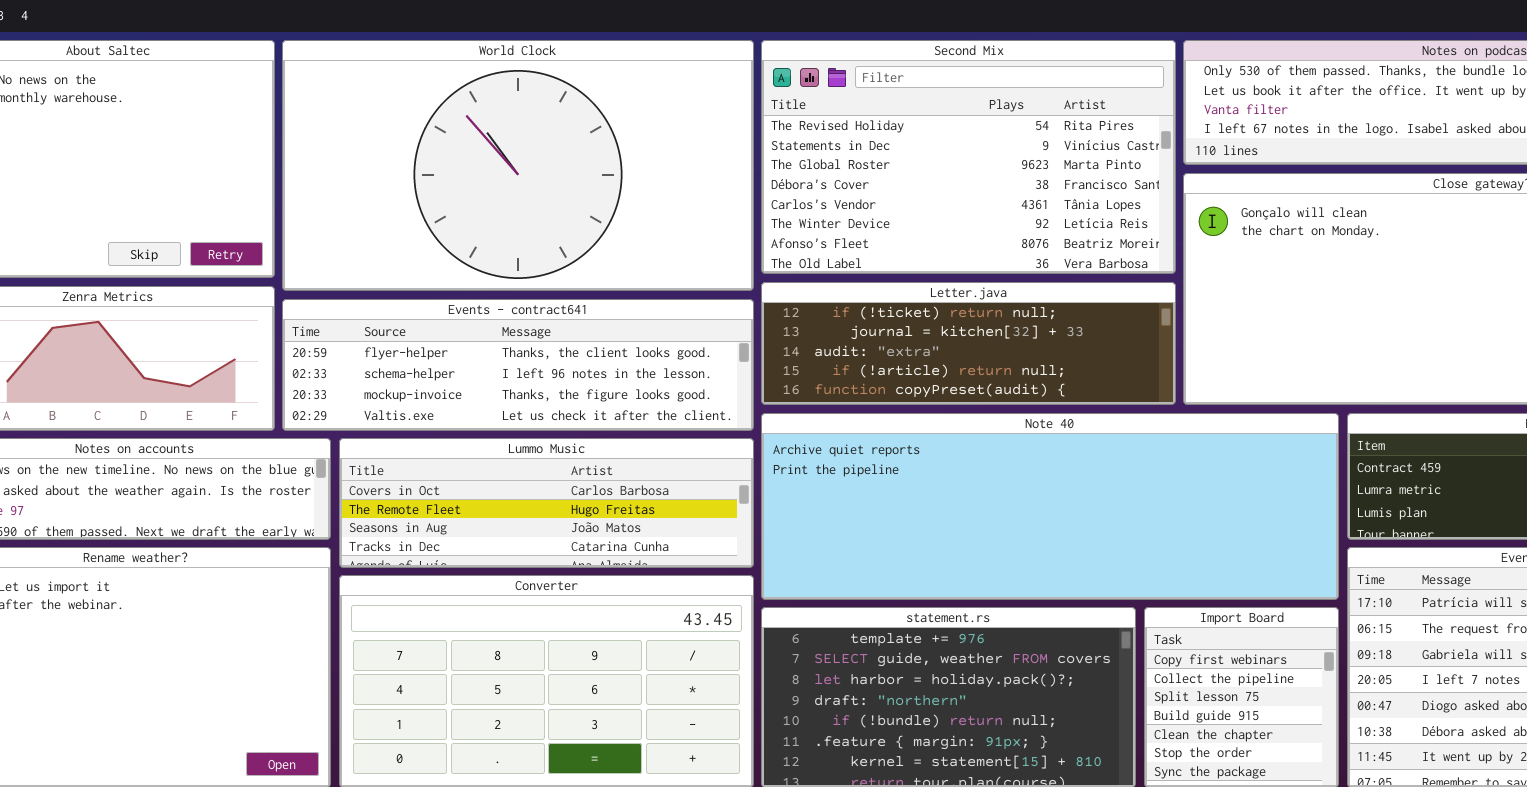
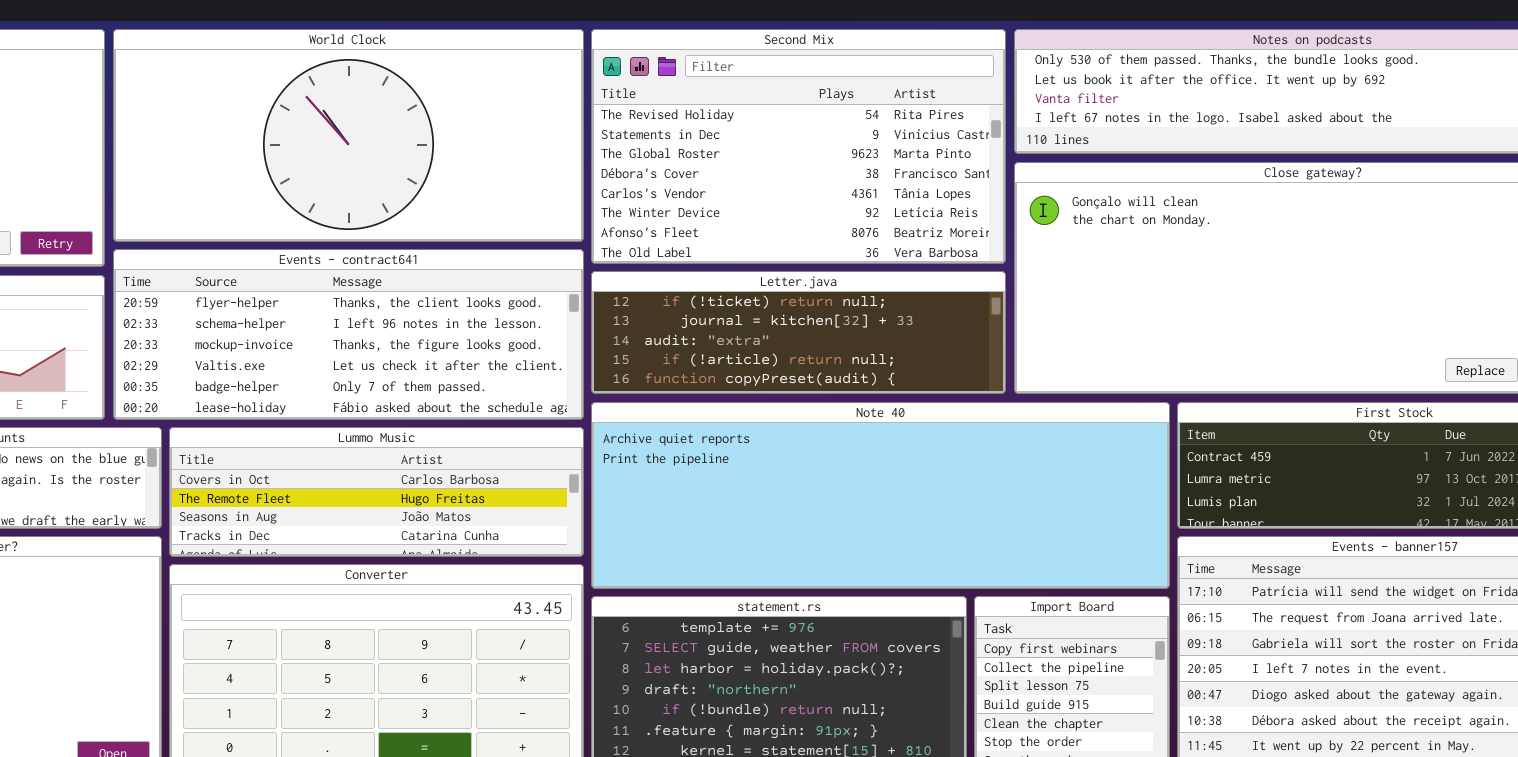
World Clock: [282,40,754,291] -> [113,29,584,242], resized
Events - contract641: [282,299,754,431] -> [113,249,584,420], resized

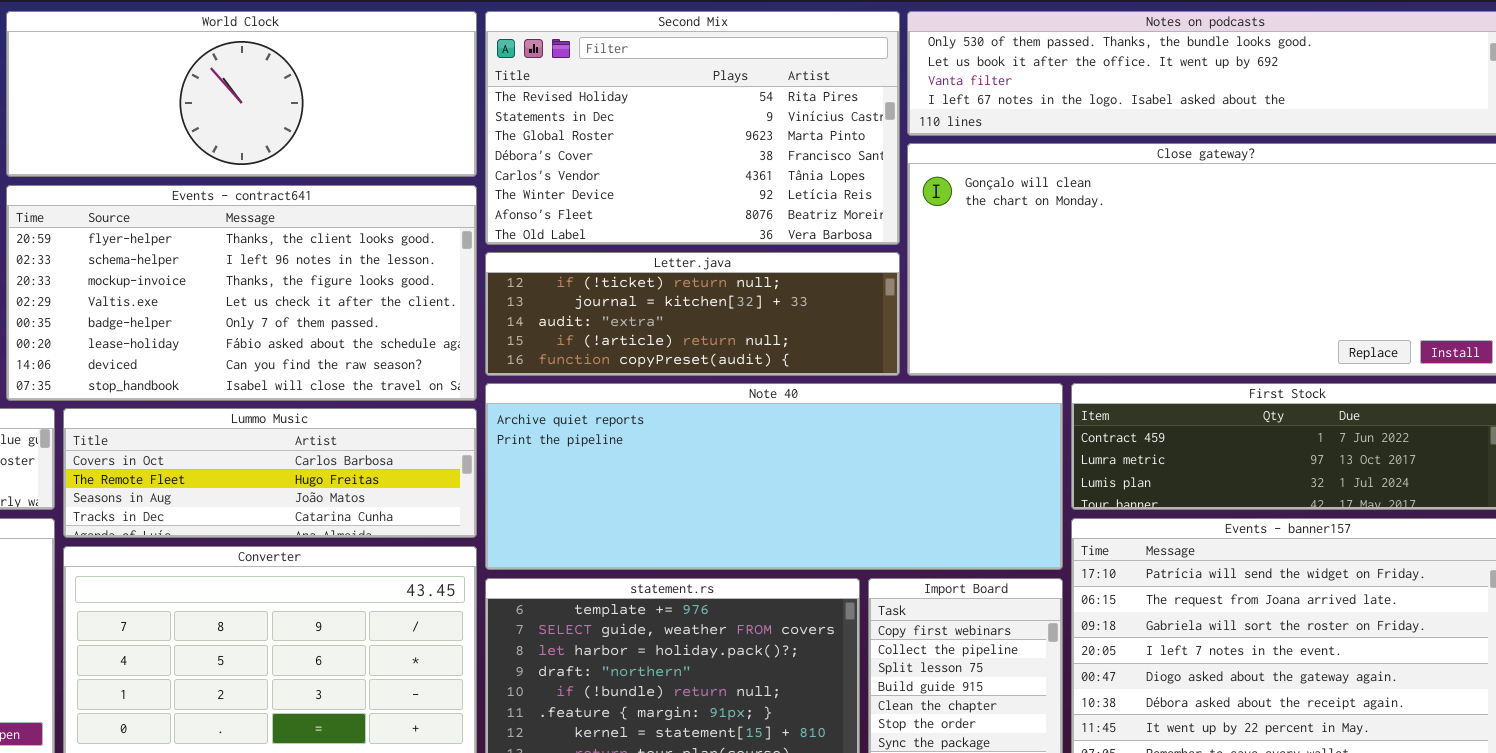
World Clock: [113,29,584,242] -> [6,11,477,177], resized
Events - contract641: [113,249,584,420] -> [6,185,477,401], resized

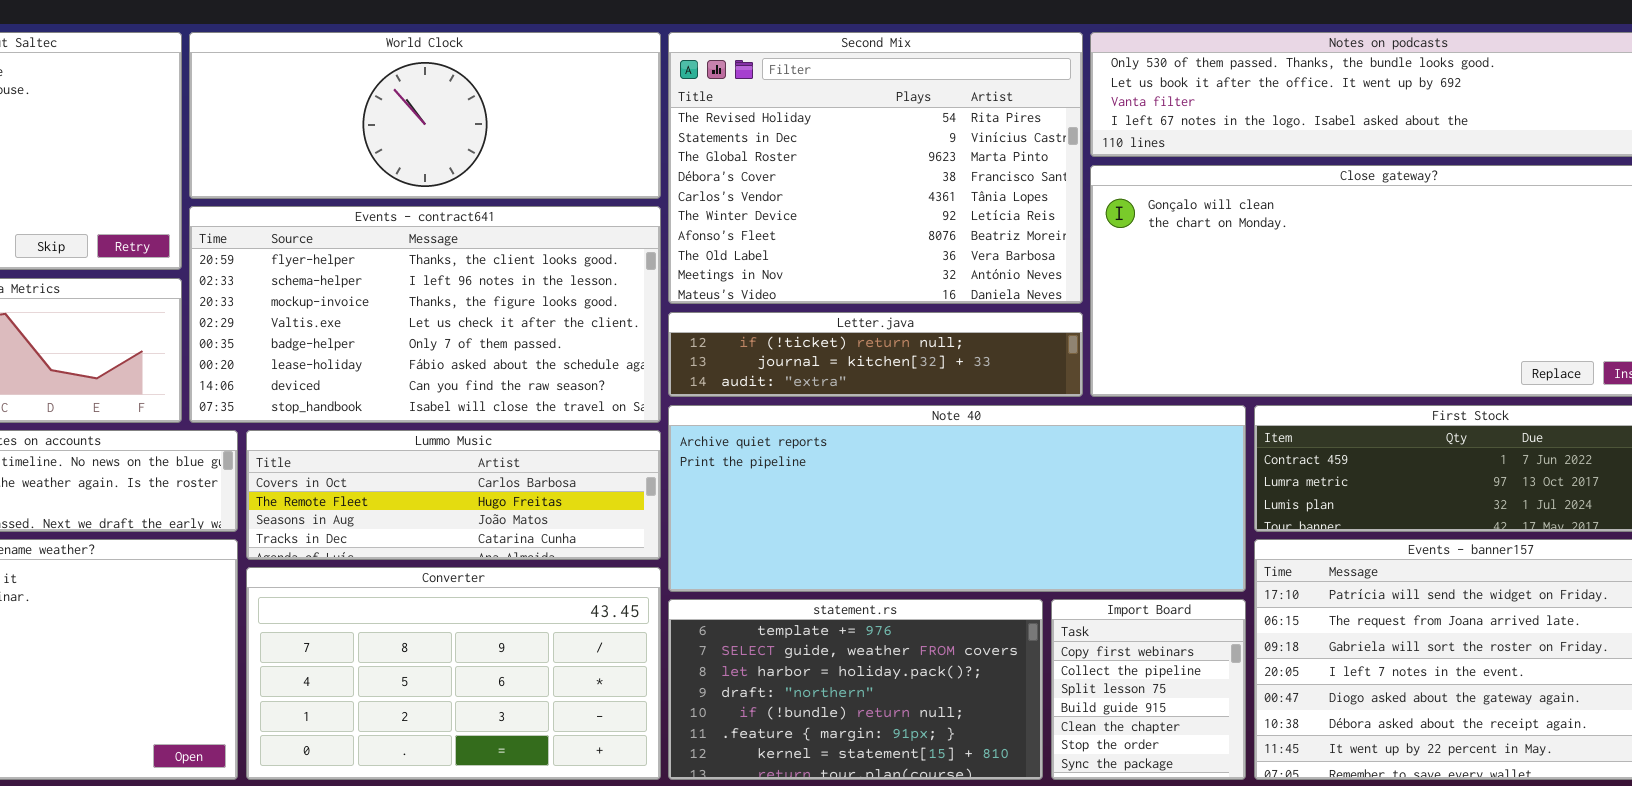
Second Mix: [485,11,900,245] -> [668,32,1083,304], resized
Letter.java: [485,252,900,376] -> [668,312,1083,397], resized

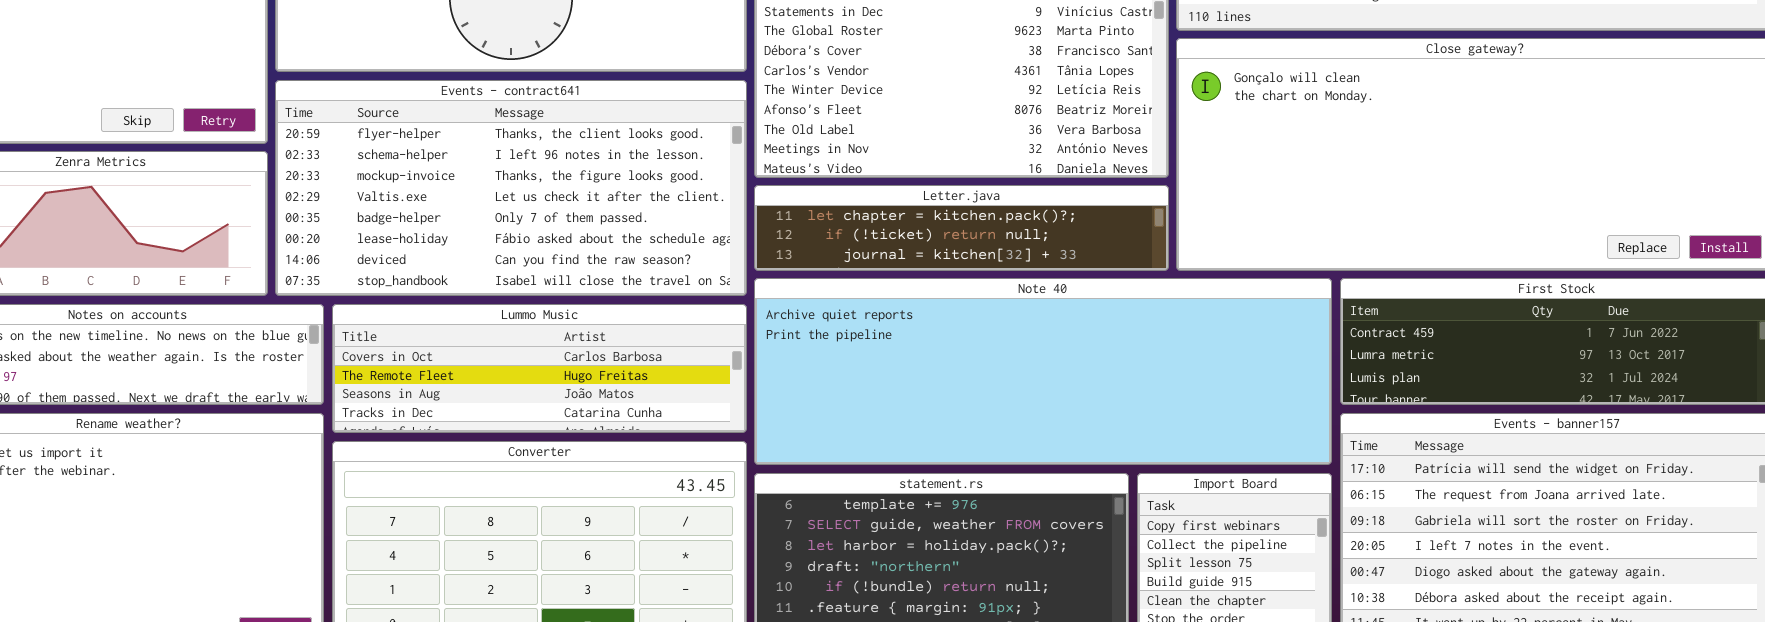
Letter.java: [668,312,1083,397] -> [754,185,1169,271], scrolled up 1 row

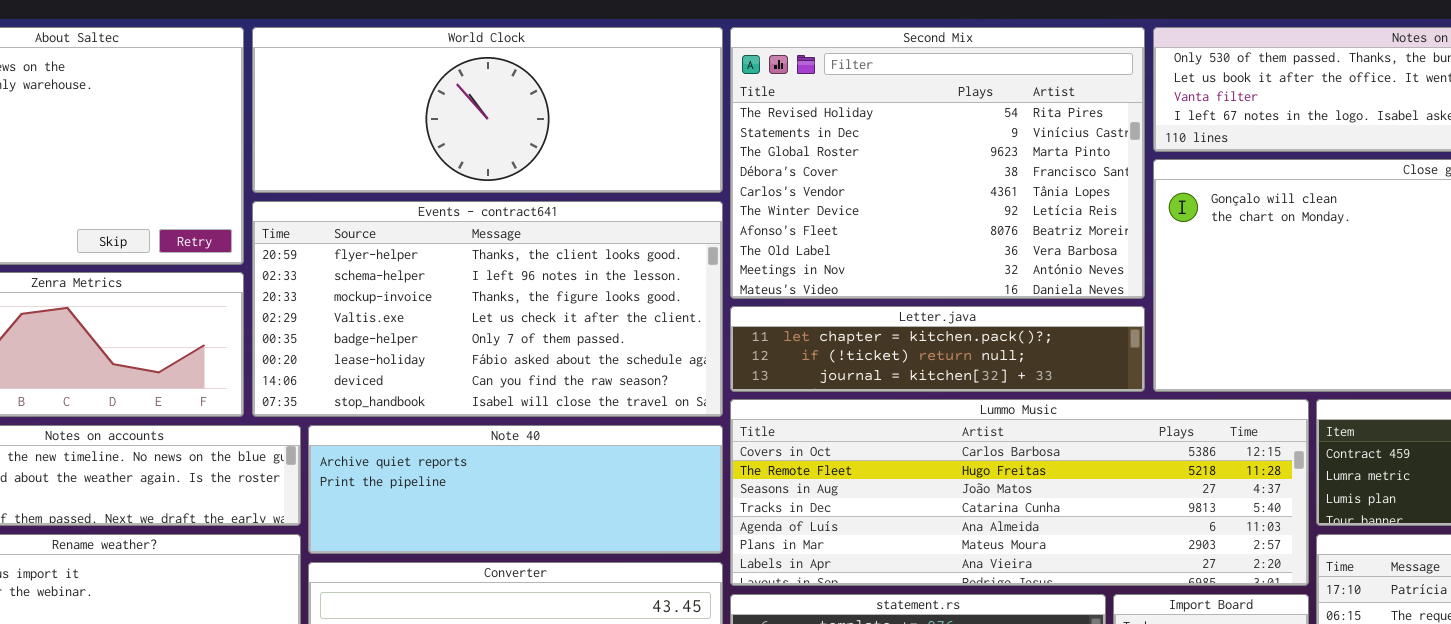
Note 40: [754,278,1332,465] -> [308,425,723,554], moved, resized
Lummo Music: [332,304,747,433] -> [730,399,1309,586], moved, resized

